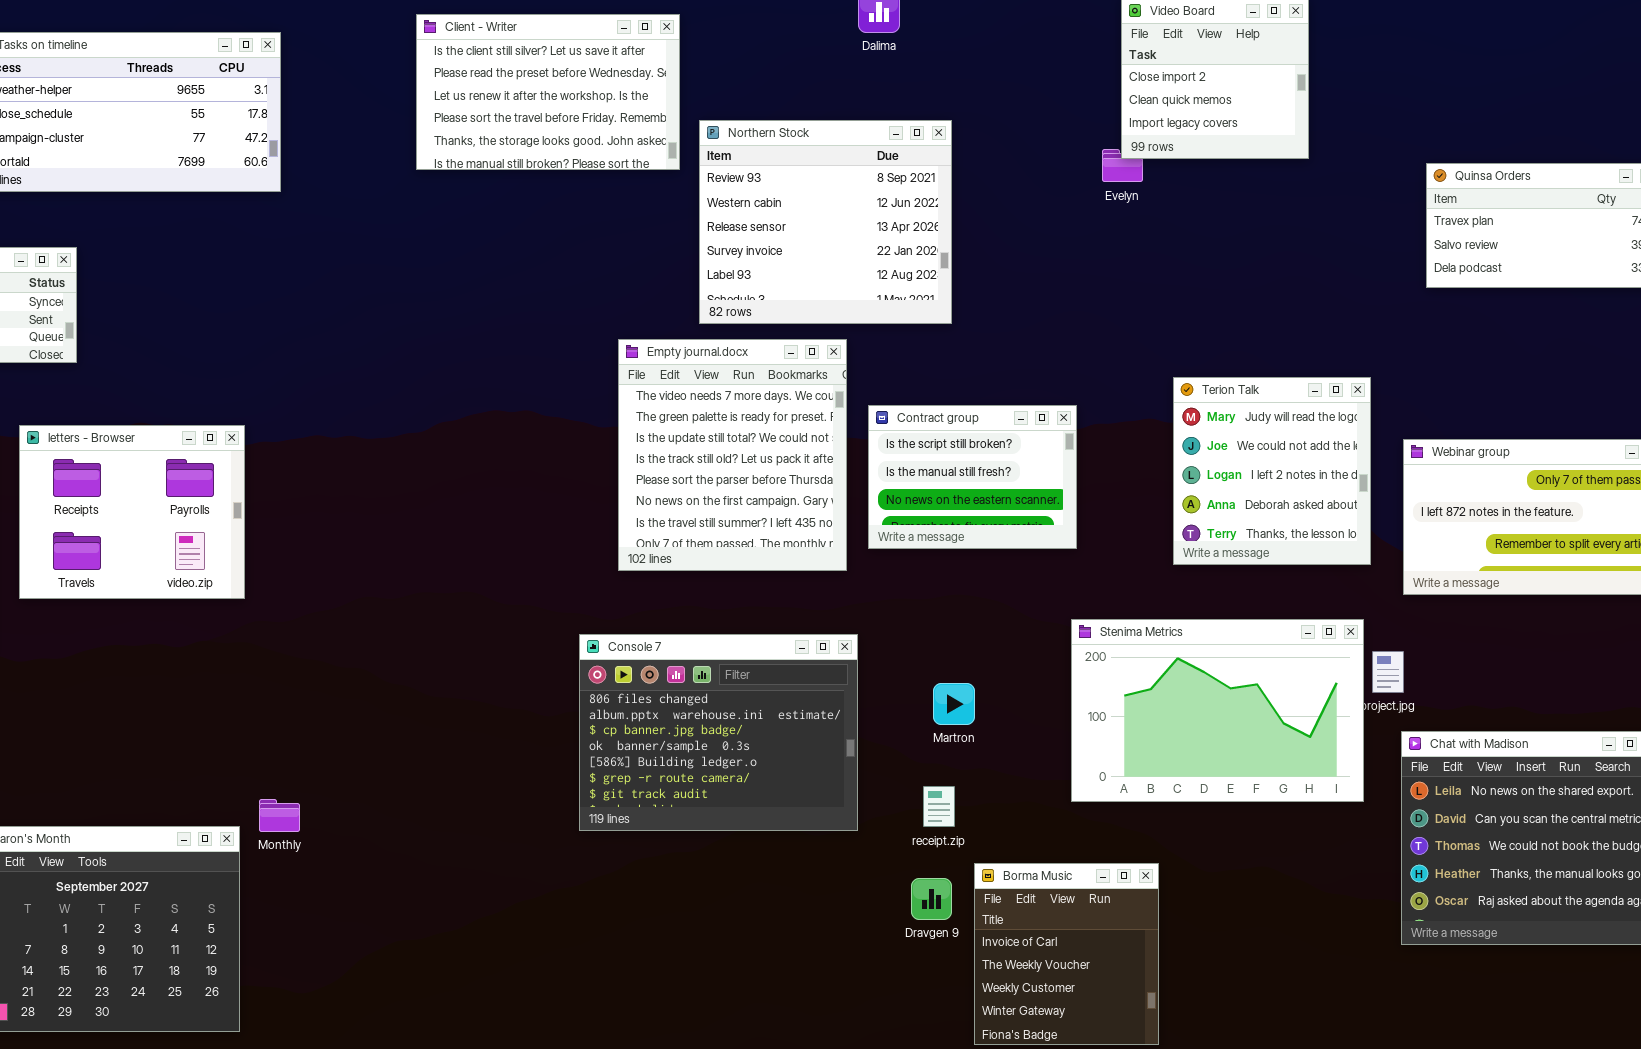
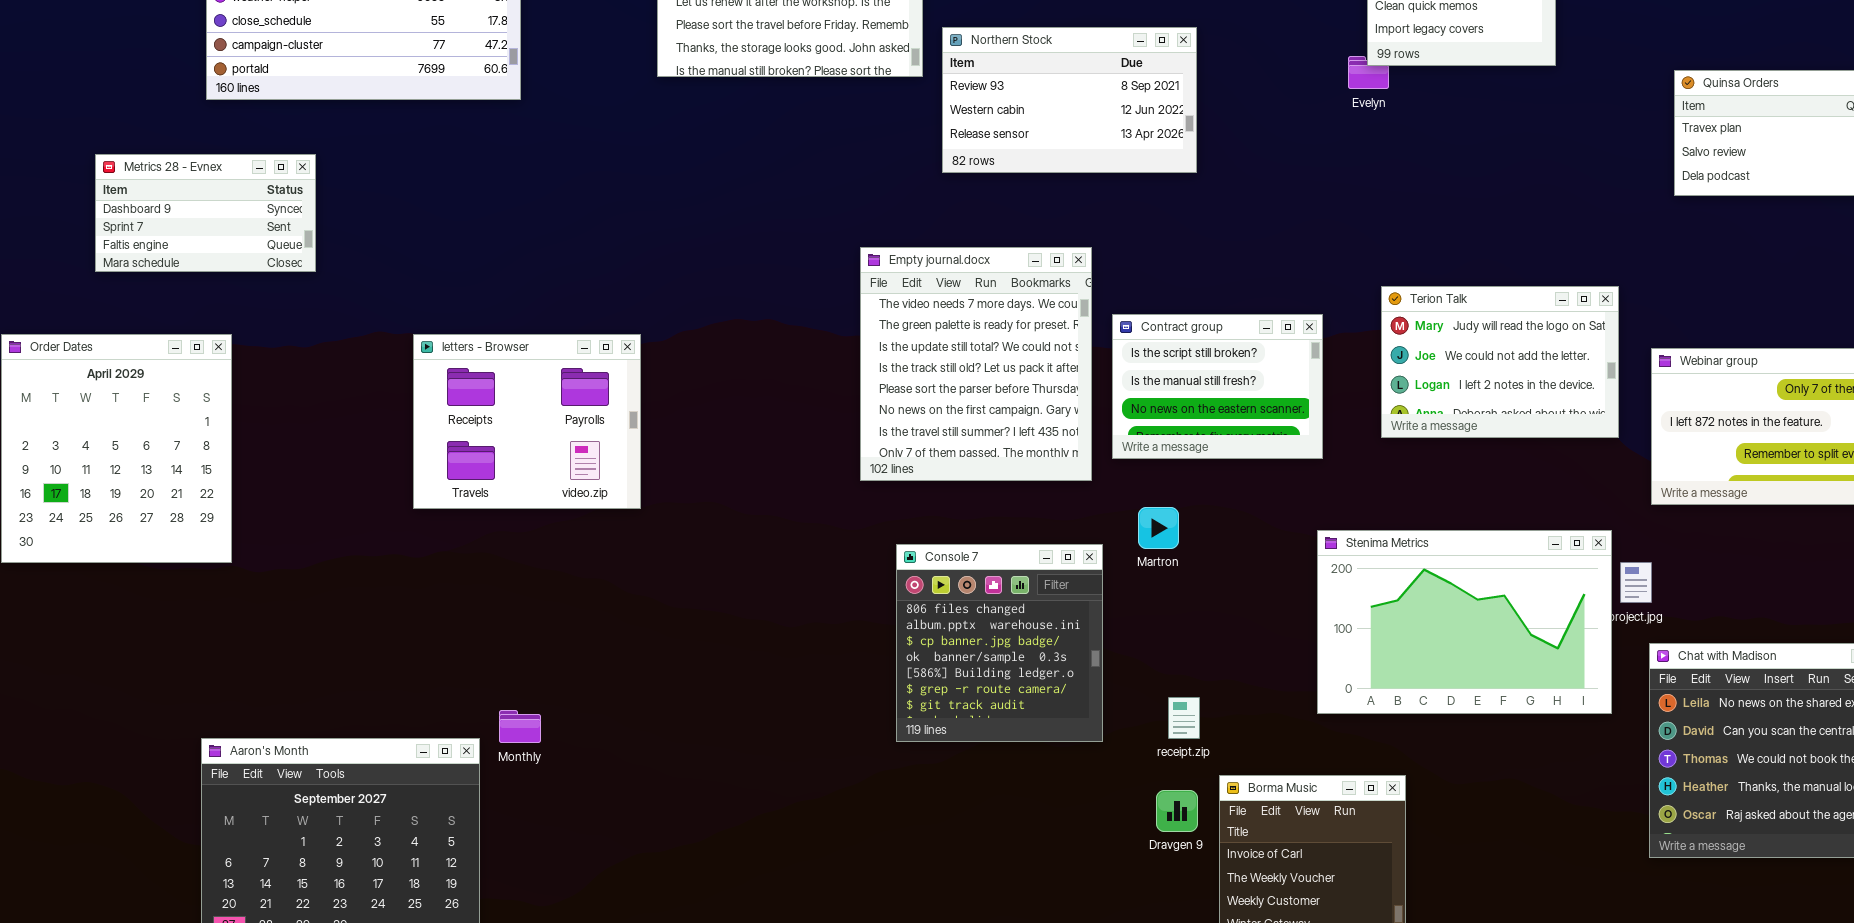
Northern Stock: [699,120,952,324] -> [942,27,1197,173], resized
Terion Talk: [1173,377,1371,565] -> [1381,286,1619,438], resized
letters - Browser: [19,425,245,599] -> [413,334,641,509], moved
Console 7: [579,634,858,831] -> [896,544,1103,742], resized
Martron: [933,683,975,725] -> [1138,507,1179,549], moved

